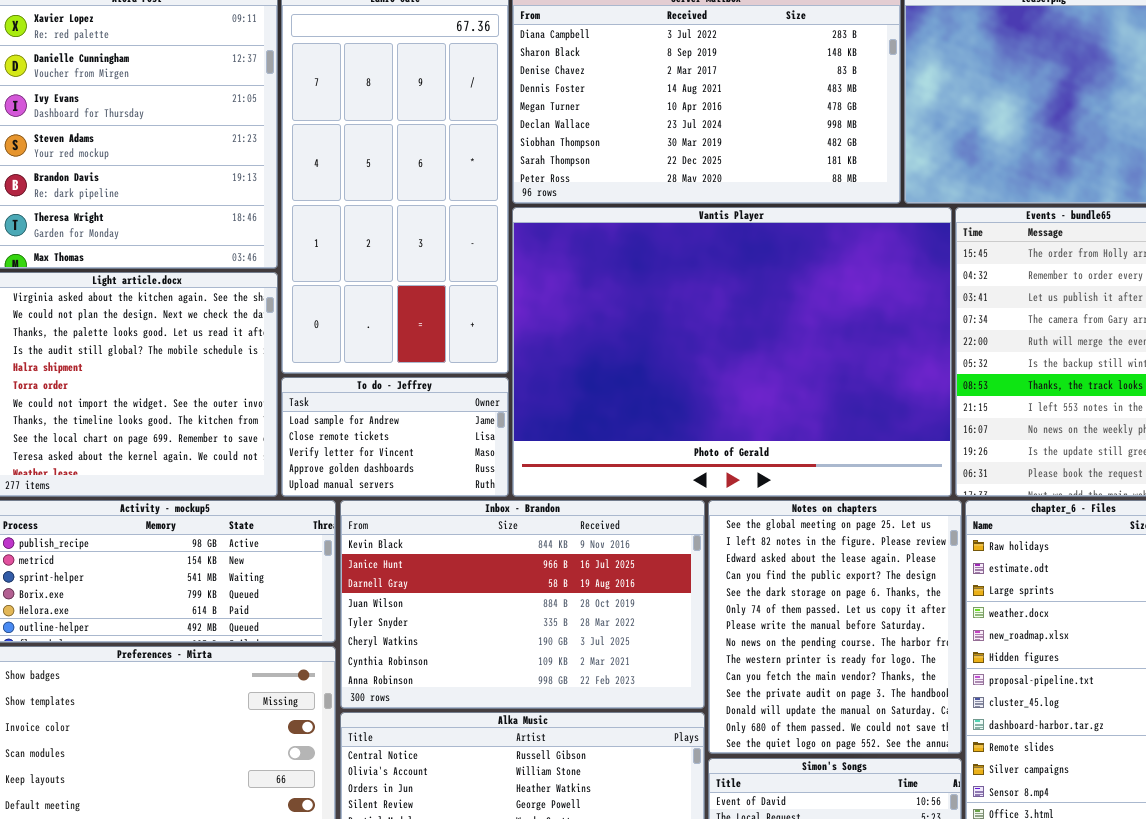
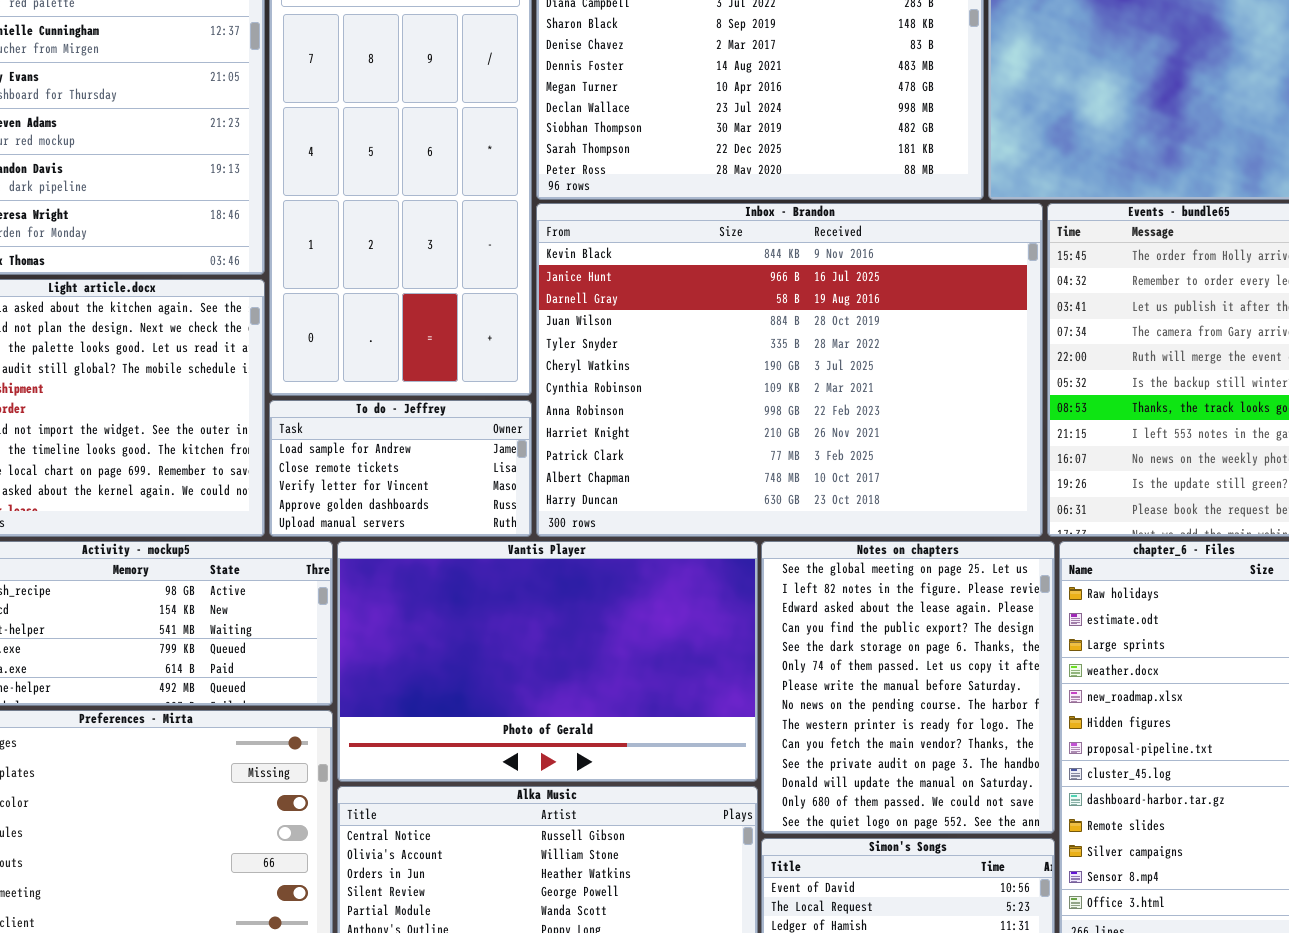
Vantis Player: [512,207,952,497] -> [337,541,758,782], moved, resized
Inbox - Brandon: [340,500,705,709] -> [536,203,1043,537], moved, resized

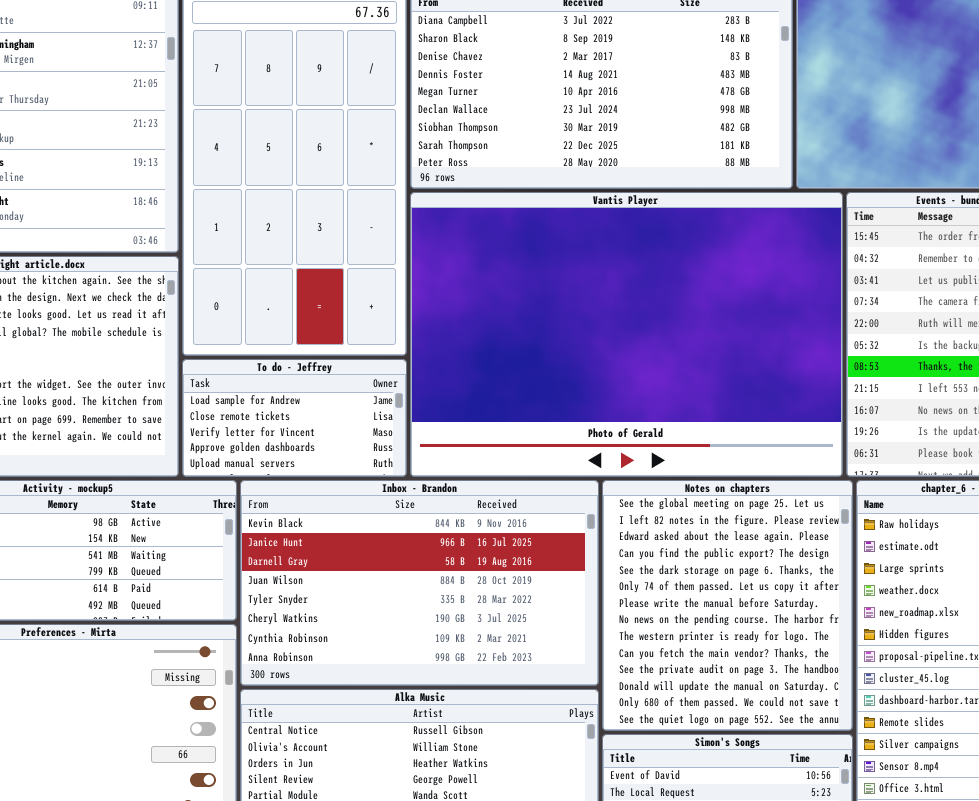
Inbox - Brandon: [536,203,1043,537] -> [240,480,599,686], moved, resized
Vantis Player: [337,541,758,782] -> [410,192,843,477], moved, resized

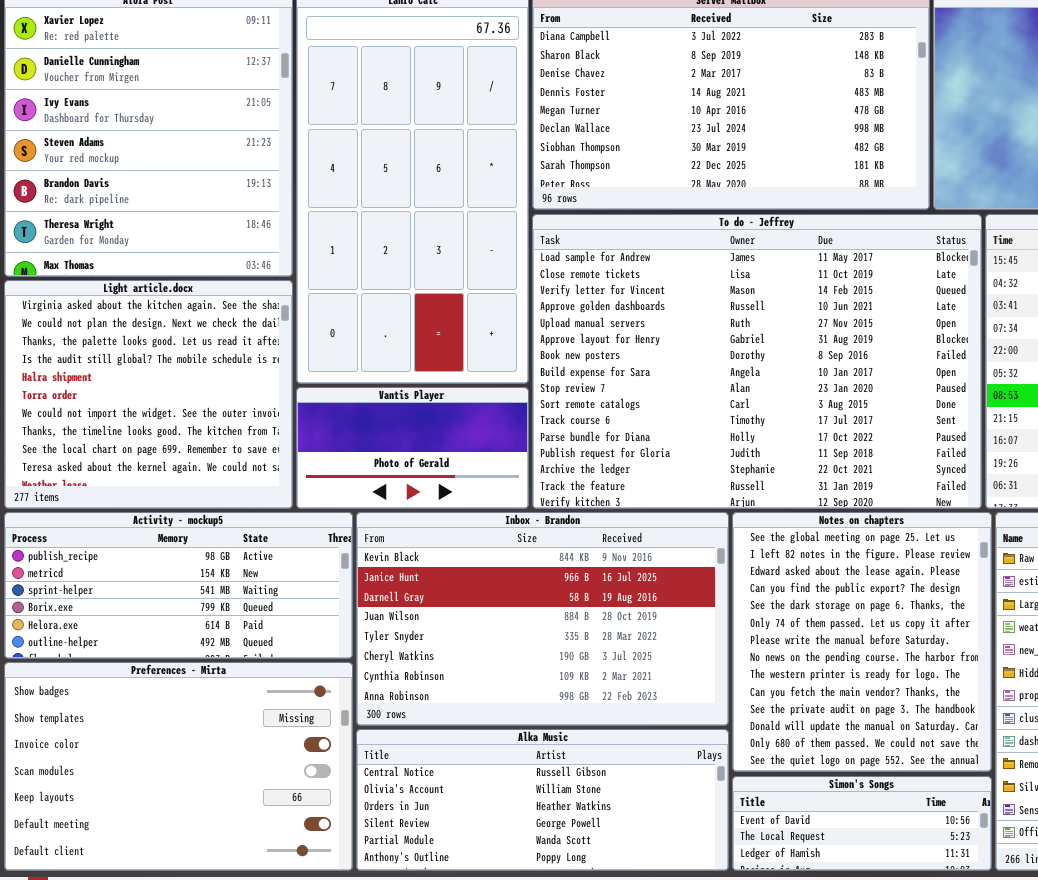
Vantis Player: [410,192,843,477] -> [296,387,529,509], moved, resized
To do - Jeffrey: [182,359,407,477] -> [532,214,982,509], moved, resized

